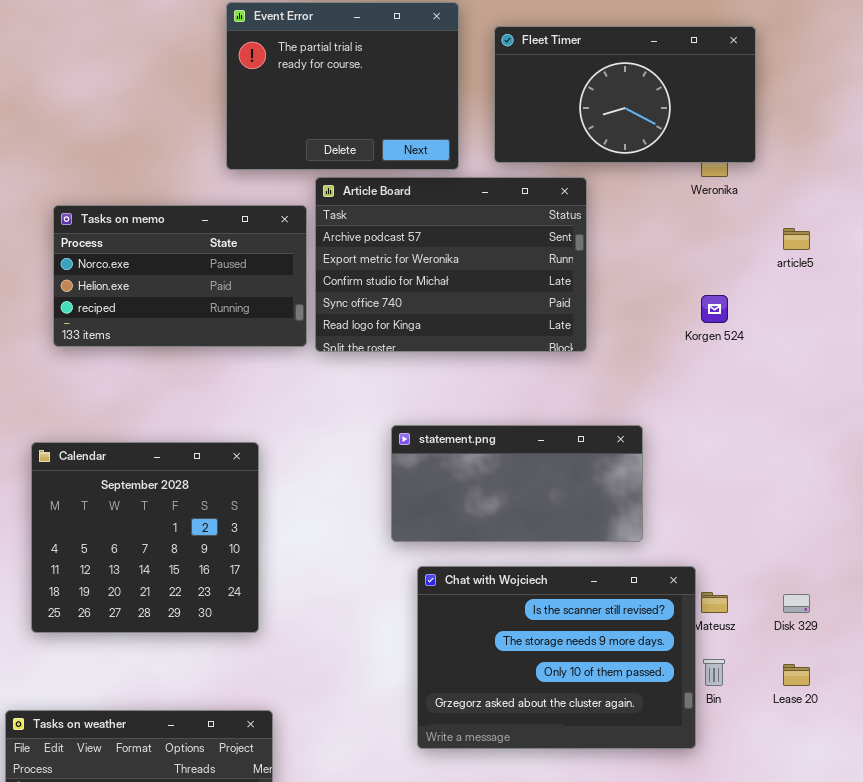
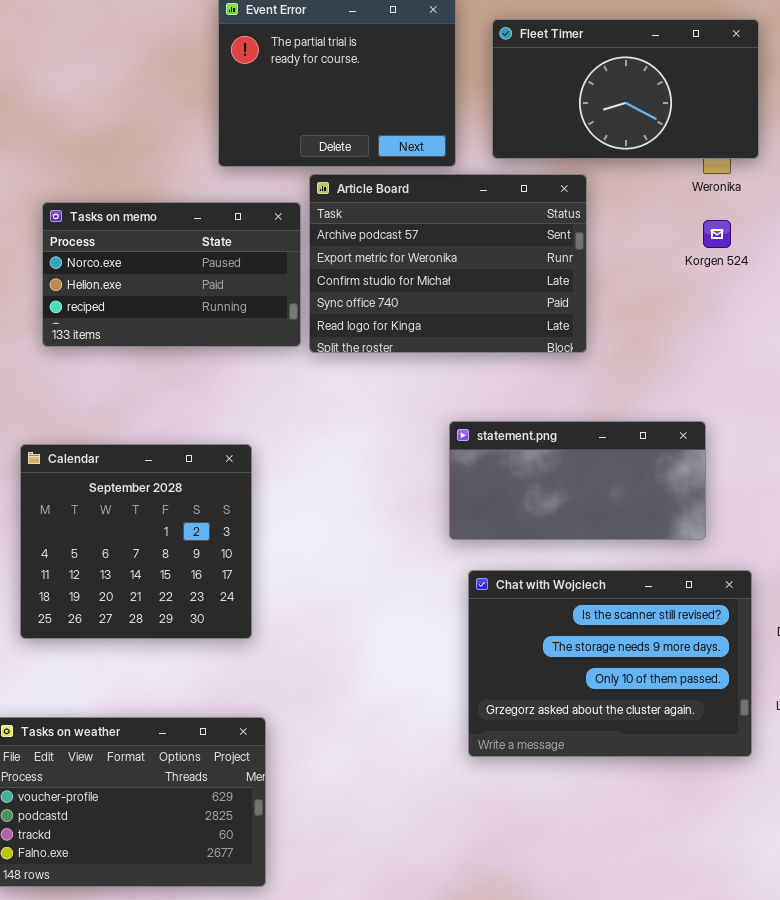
Korgen 524: [701,295,728,323] -> [703,220,731,248], moved
statement.png: [391,425,643,542] -> [449,421,706,540], moved
Chat with Wojciech: [417,566,696,749] -> [468,570,752,757], moved

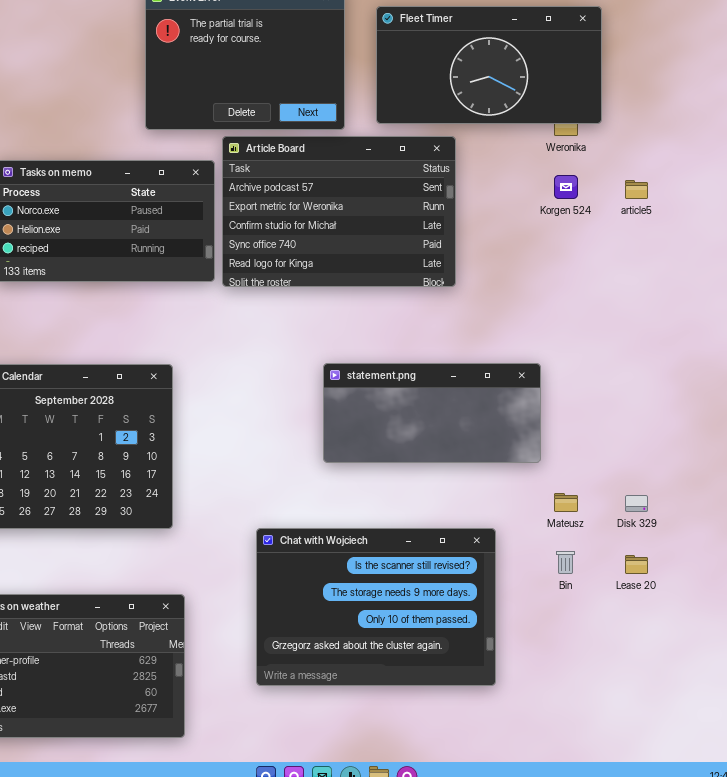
statement.png: [449,421,706,540] -> [323,363,541,463], moved
Chat with Wojciech: [468,570,752,757] -> [256,528,496,686], moved

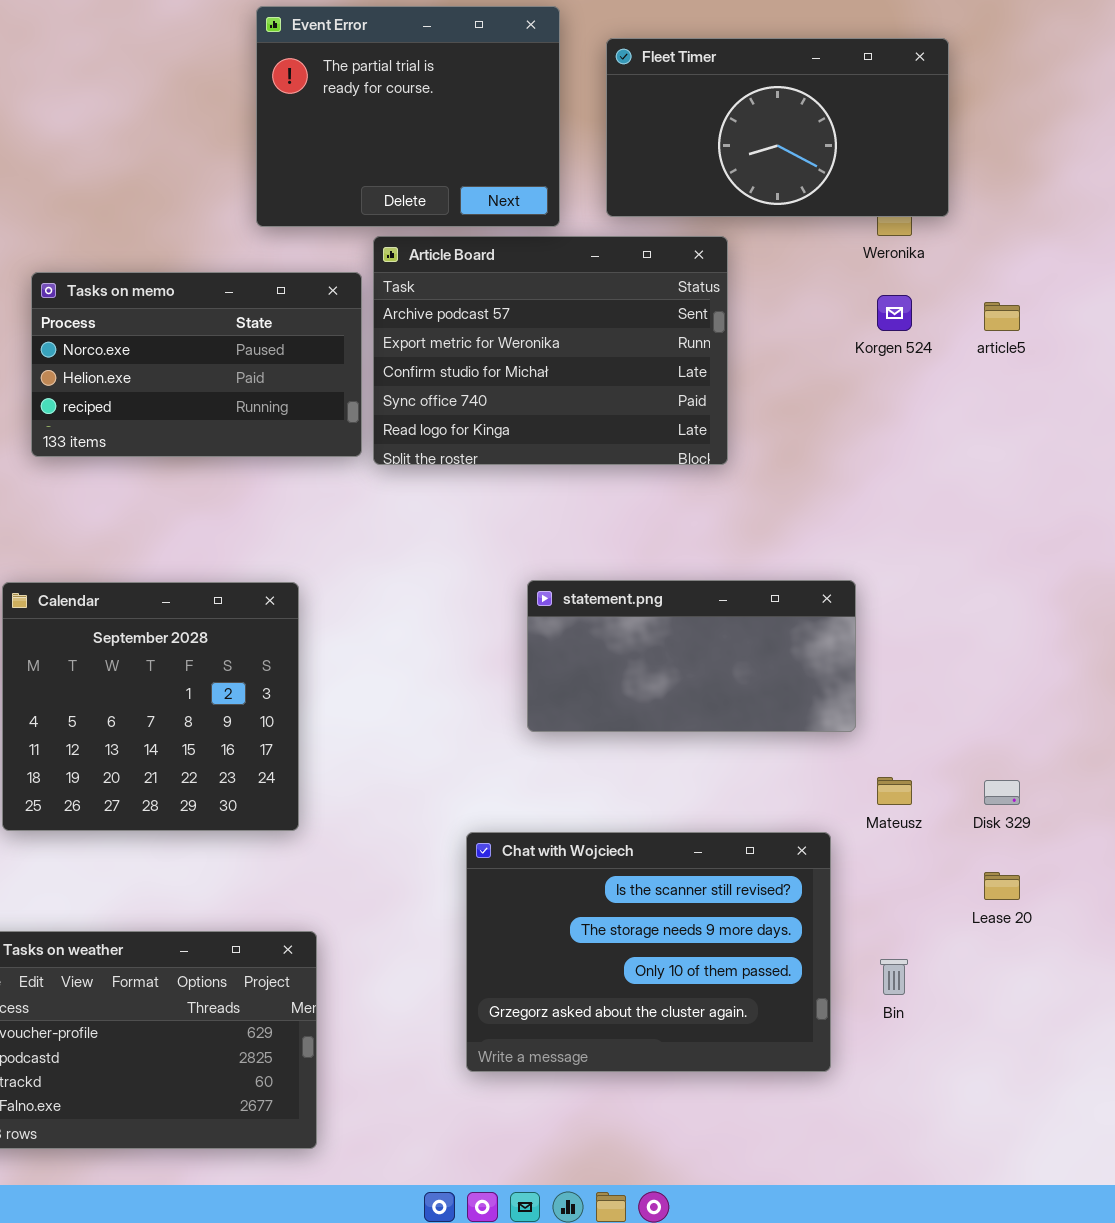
Chat with Wojciech: [256,528,496,686] -> [466,832,831,1072], moved
Bin: [556,551,575,574] -> [880,959,908,995], moved

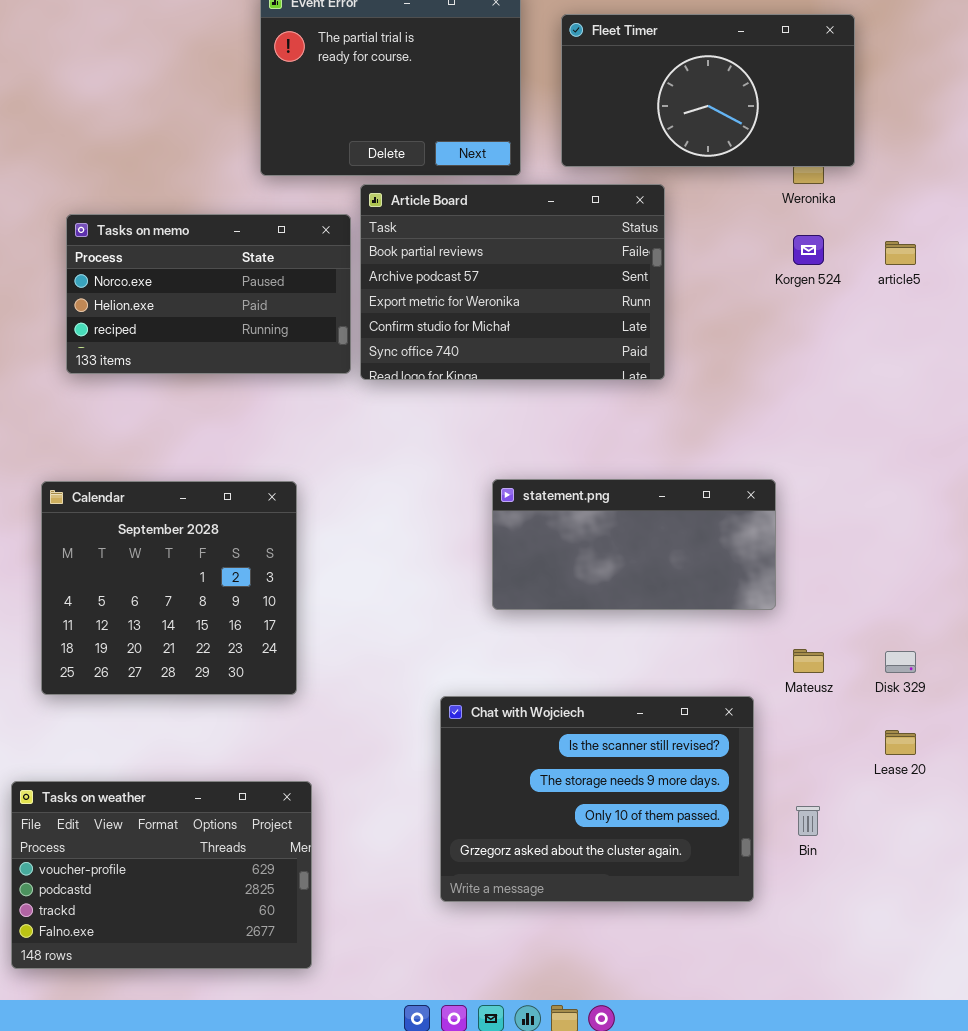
Article Board: [373,236,728,465] -> [360,184,665,380], scrolled up 1 row

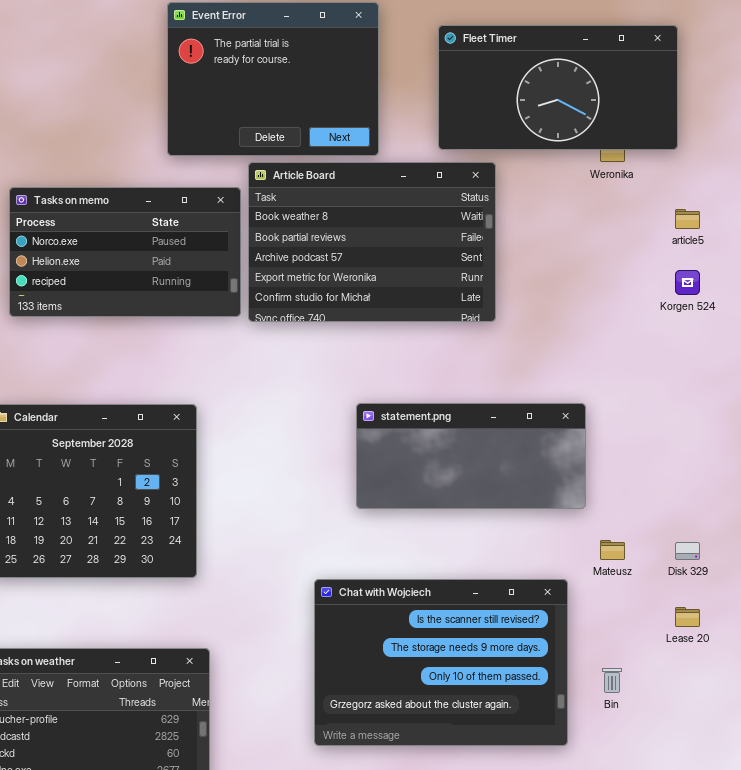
Fleet Timer: [561,14,855,167] -> [438,25,678,150], moved
Article Board: [360,184,665,380] -> [248,162,496,322], scrolled up 1 row
Korgen 524: [793,235,824,265] -> [675,270,700,295], moved

